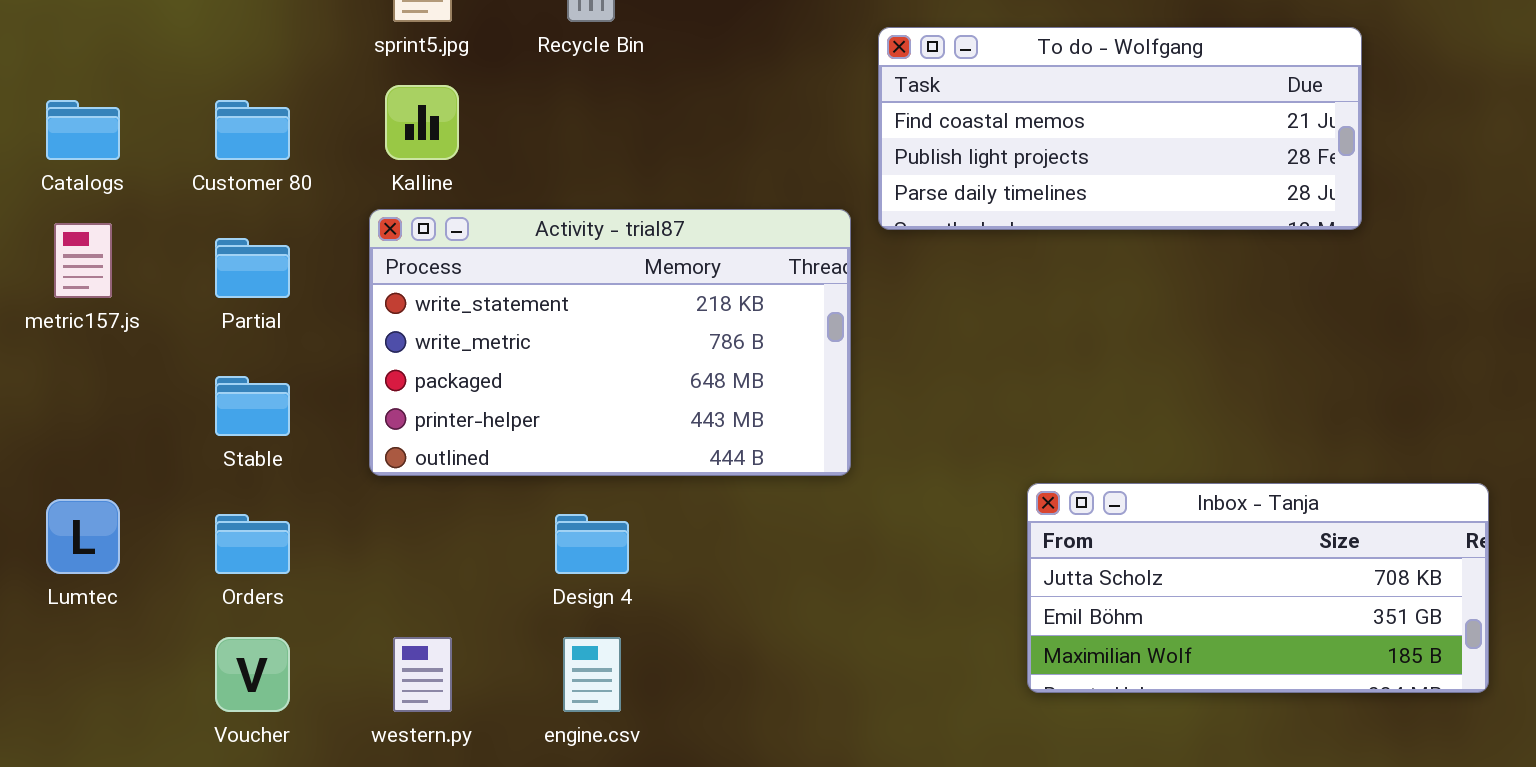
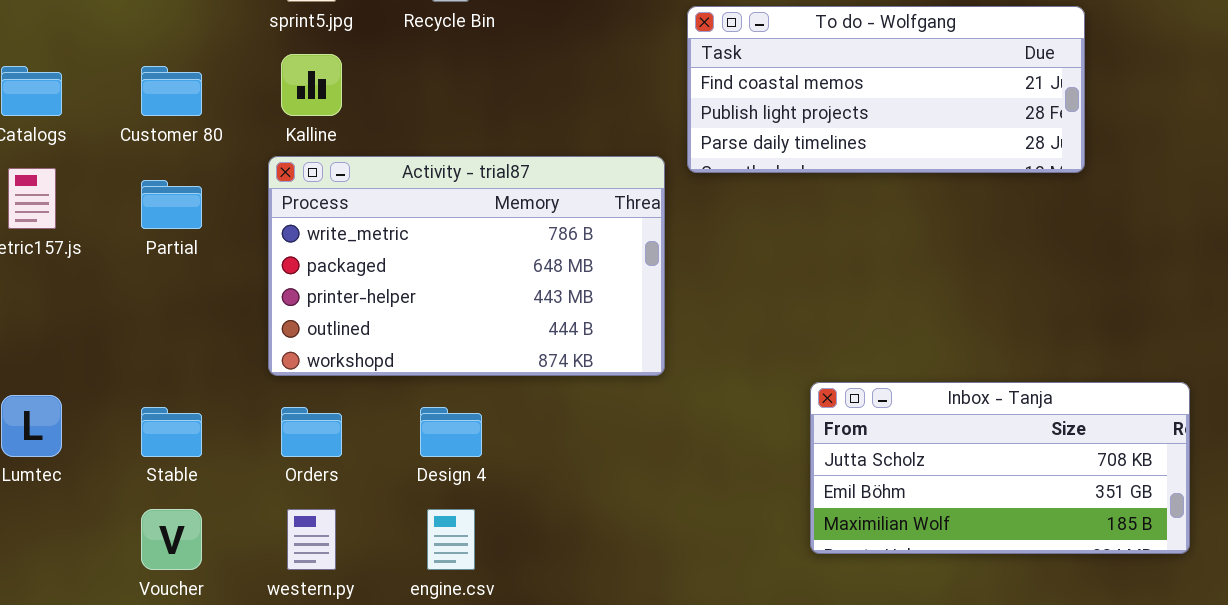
Activity - trial87: [369,209,851,476] -> [268,156,665,376], scrolled down 1 row
Stable: [215,376,290,436] -> [141,407,202,457], moved
Orders: [215,514,290,574] -> [281,407,342,457], moved

